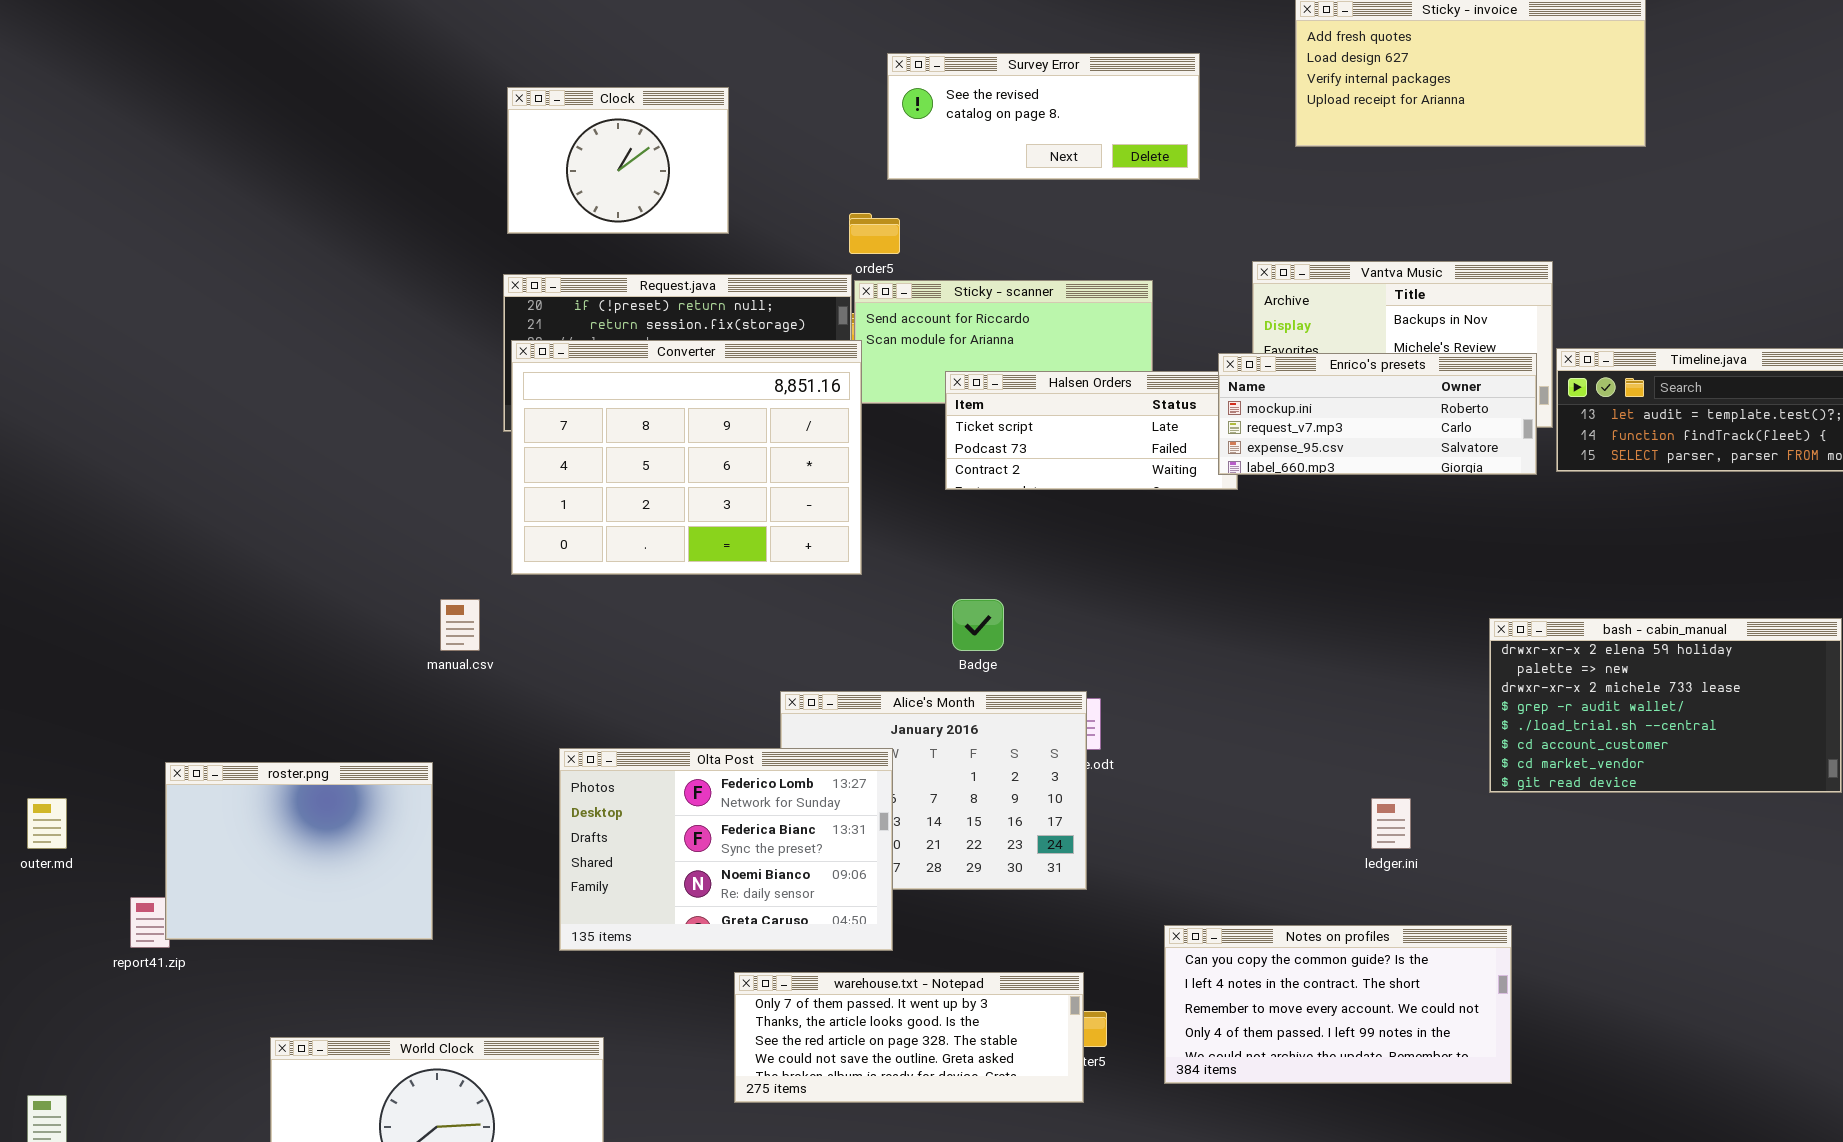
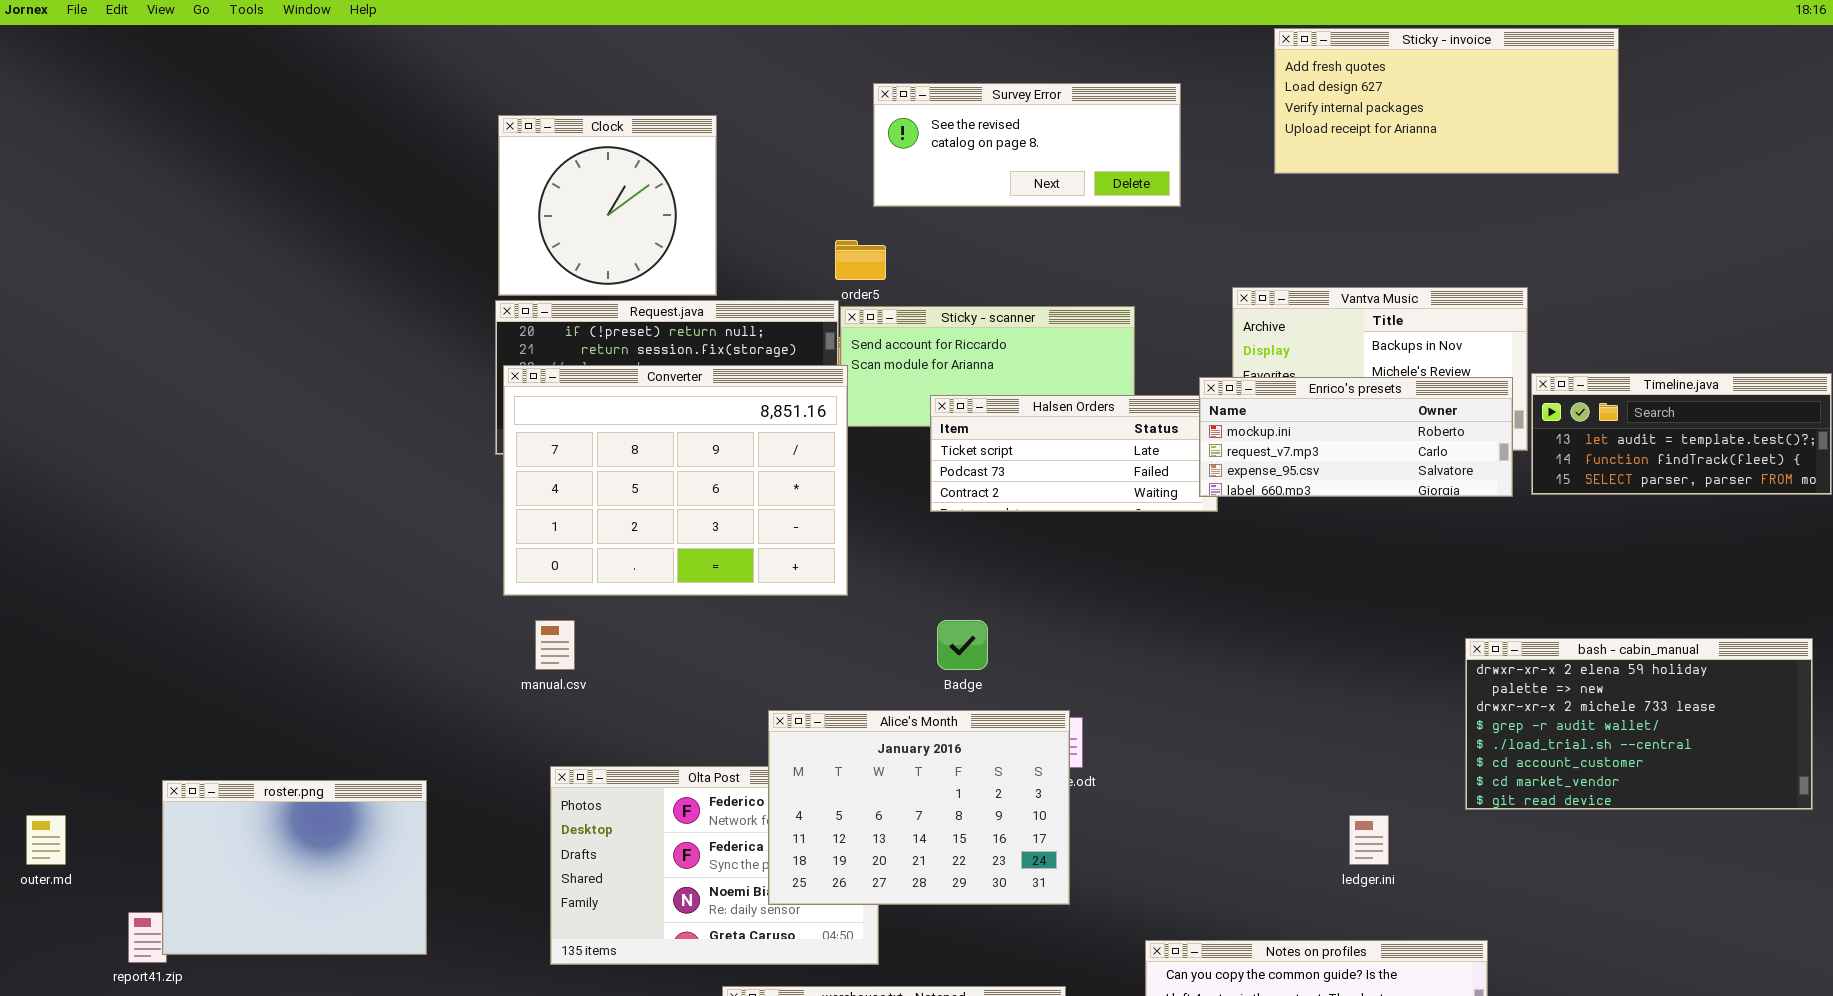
Clock: [507,87,729,234] -> [498,115,717,296], resized
manual.csv: [440,599,480,651] -> [535,620,575,670], moved
Alice's Month: [780,691,1087,890] -> [768,710,1070,905], raised

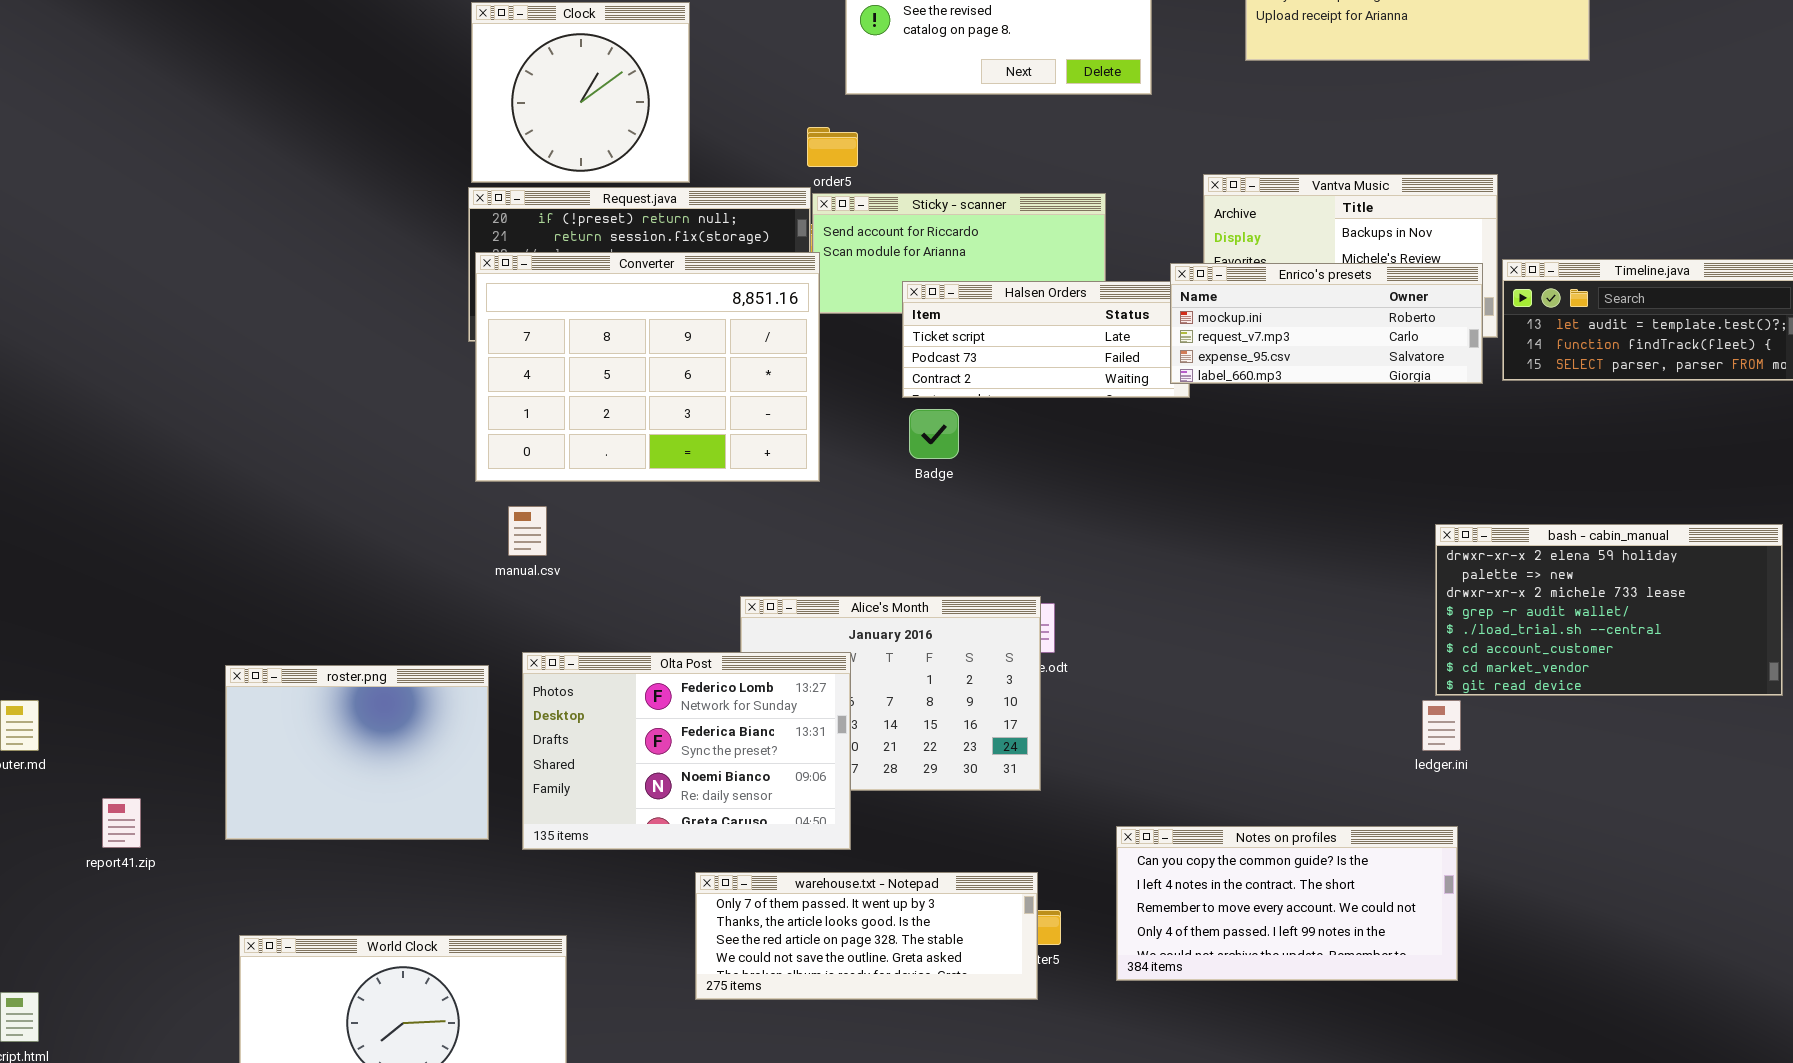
Badge: [937,620,988,670] -> [909,409,959,459], moved
Olta Post: [550,766,879,965] -> [522,652,851,850], raised
roster.png: [162,780,427,955] -> [225,665,489,840], moved
ledger.ini: [1349,815,1389,865] -> [1422,700,1461,751], moved

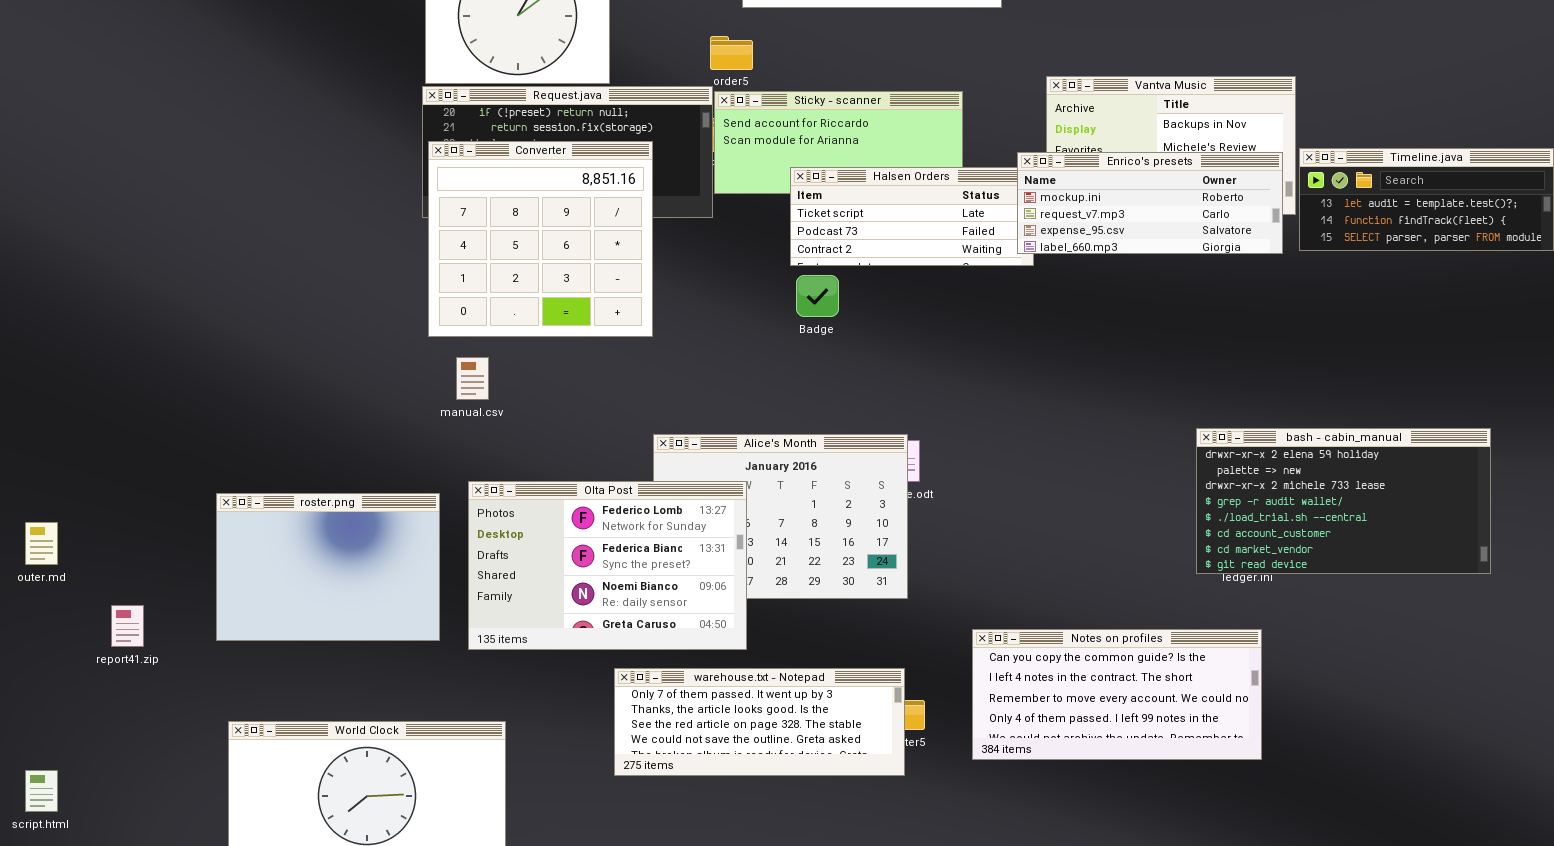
Converter: [475,252,820,482] -> [428,141,653,337], resized
bash - cabin_manual: [1435,524,1783,696] -> [1196,428,1491,574], moved

